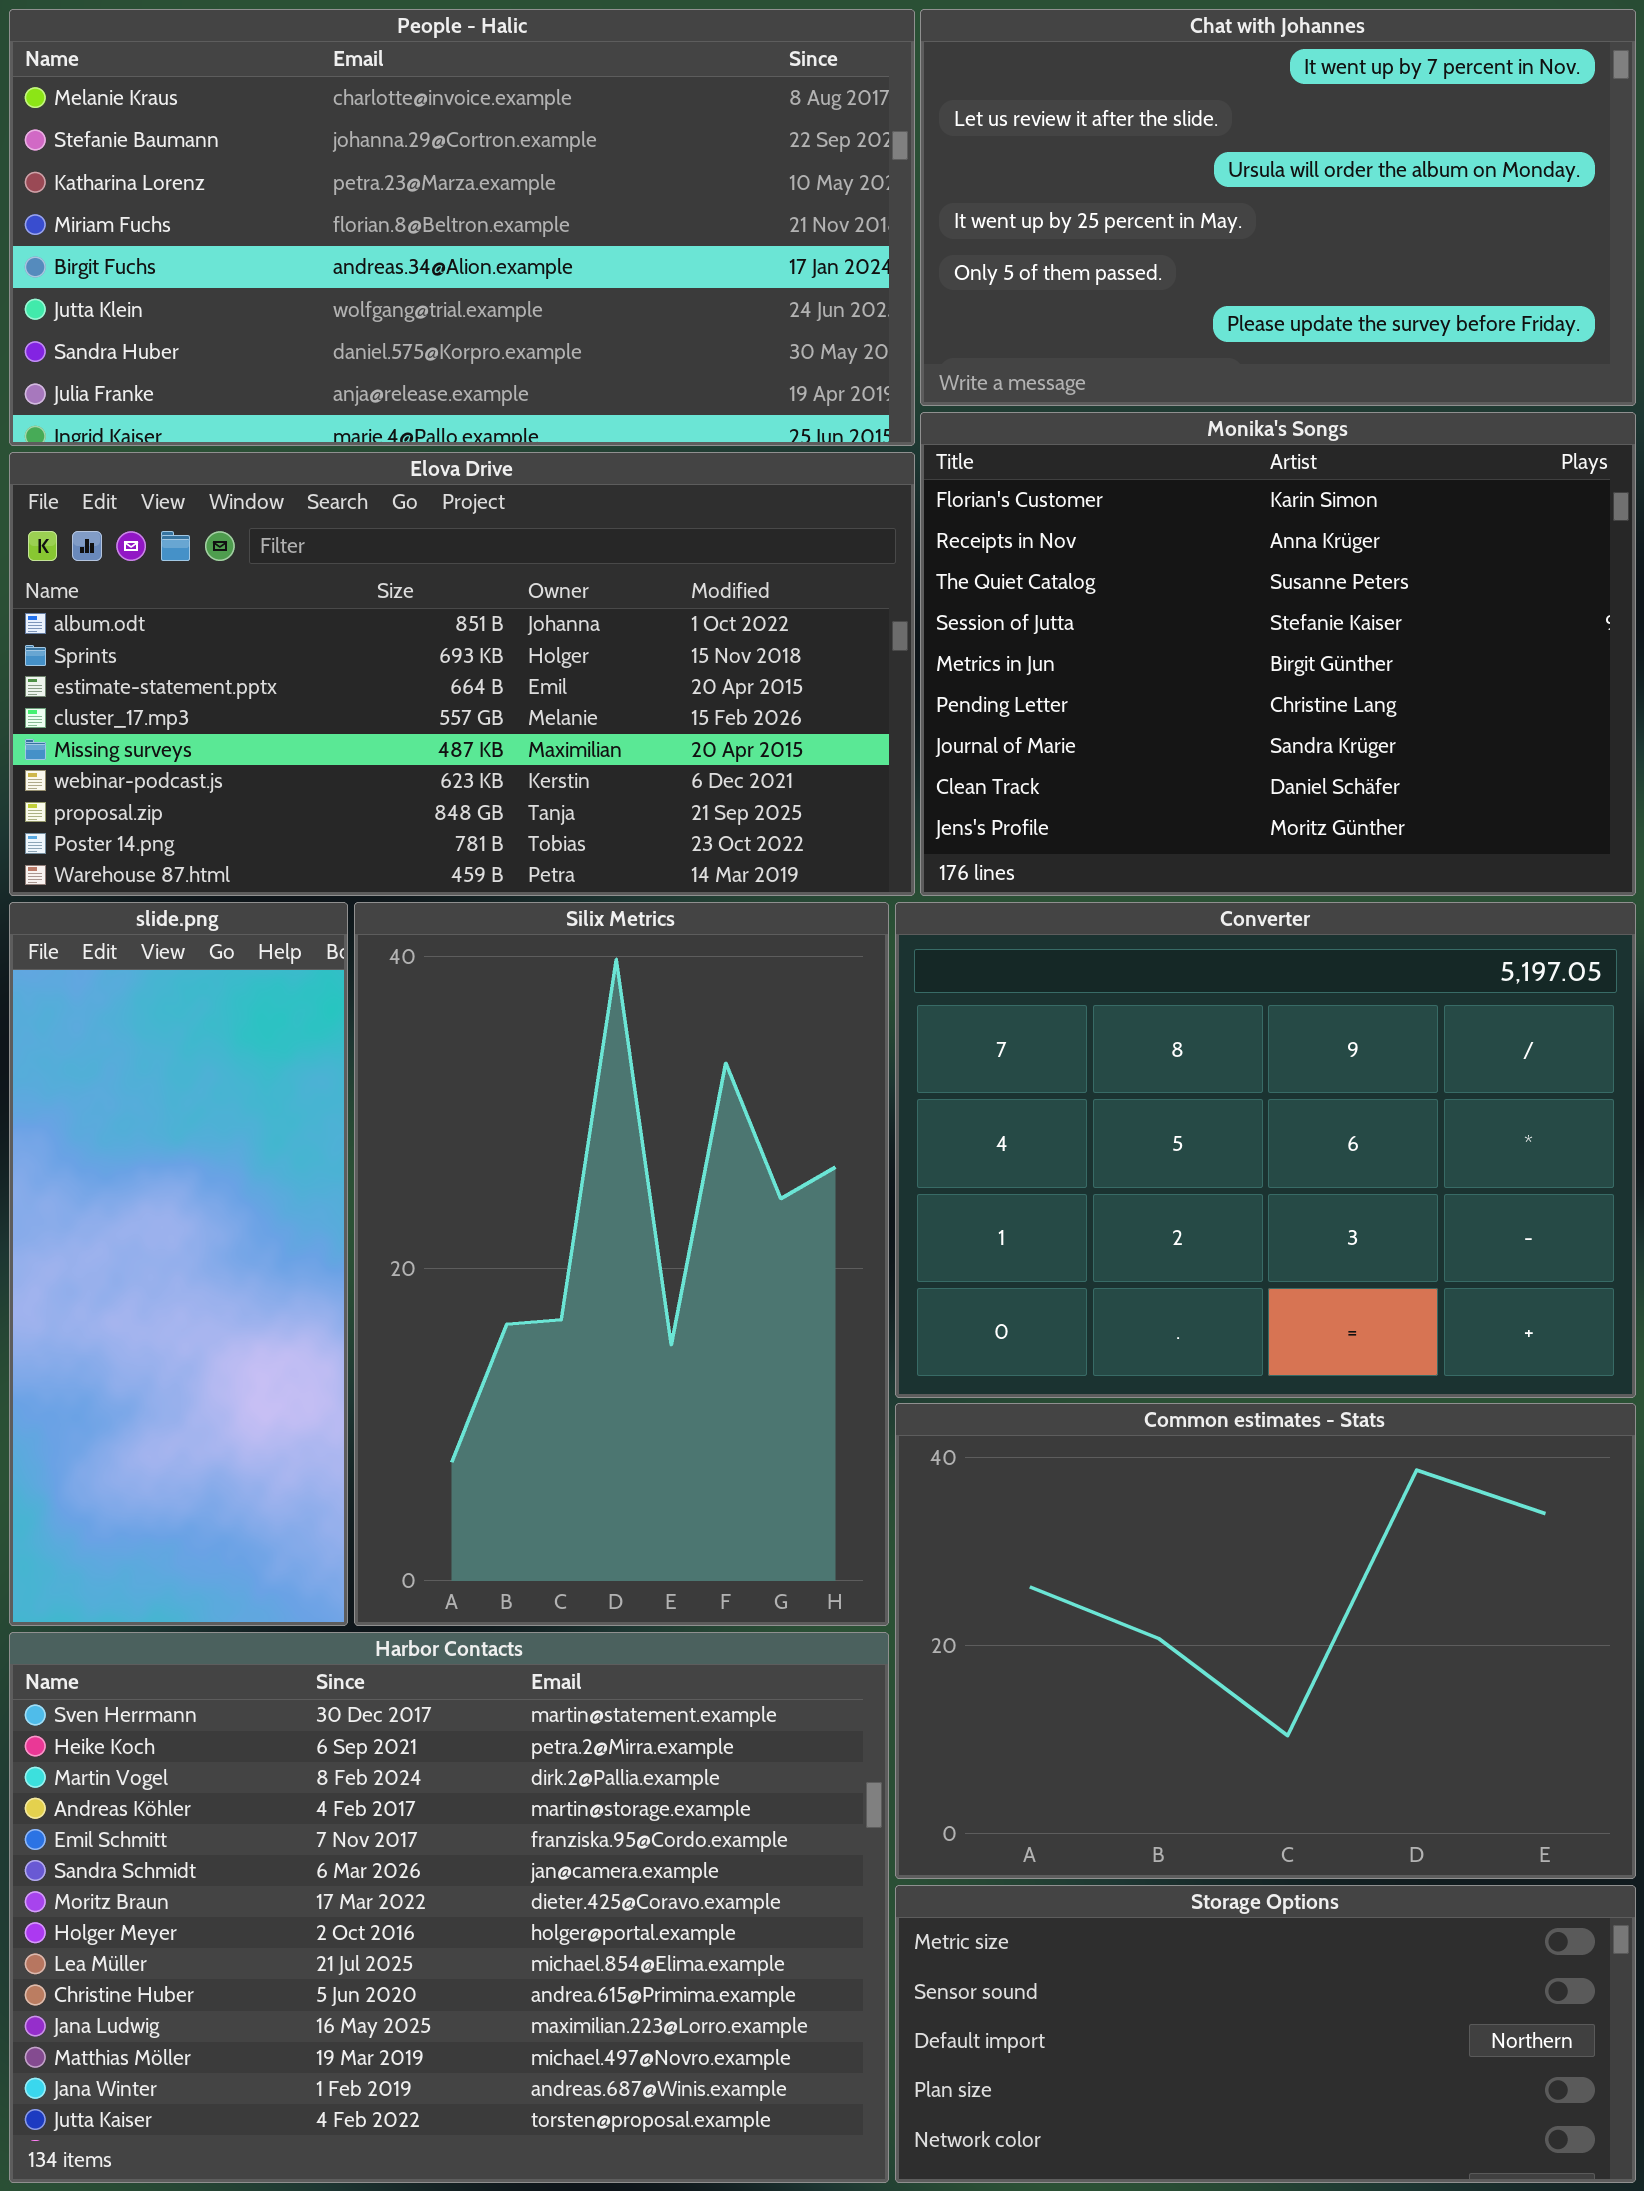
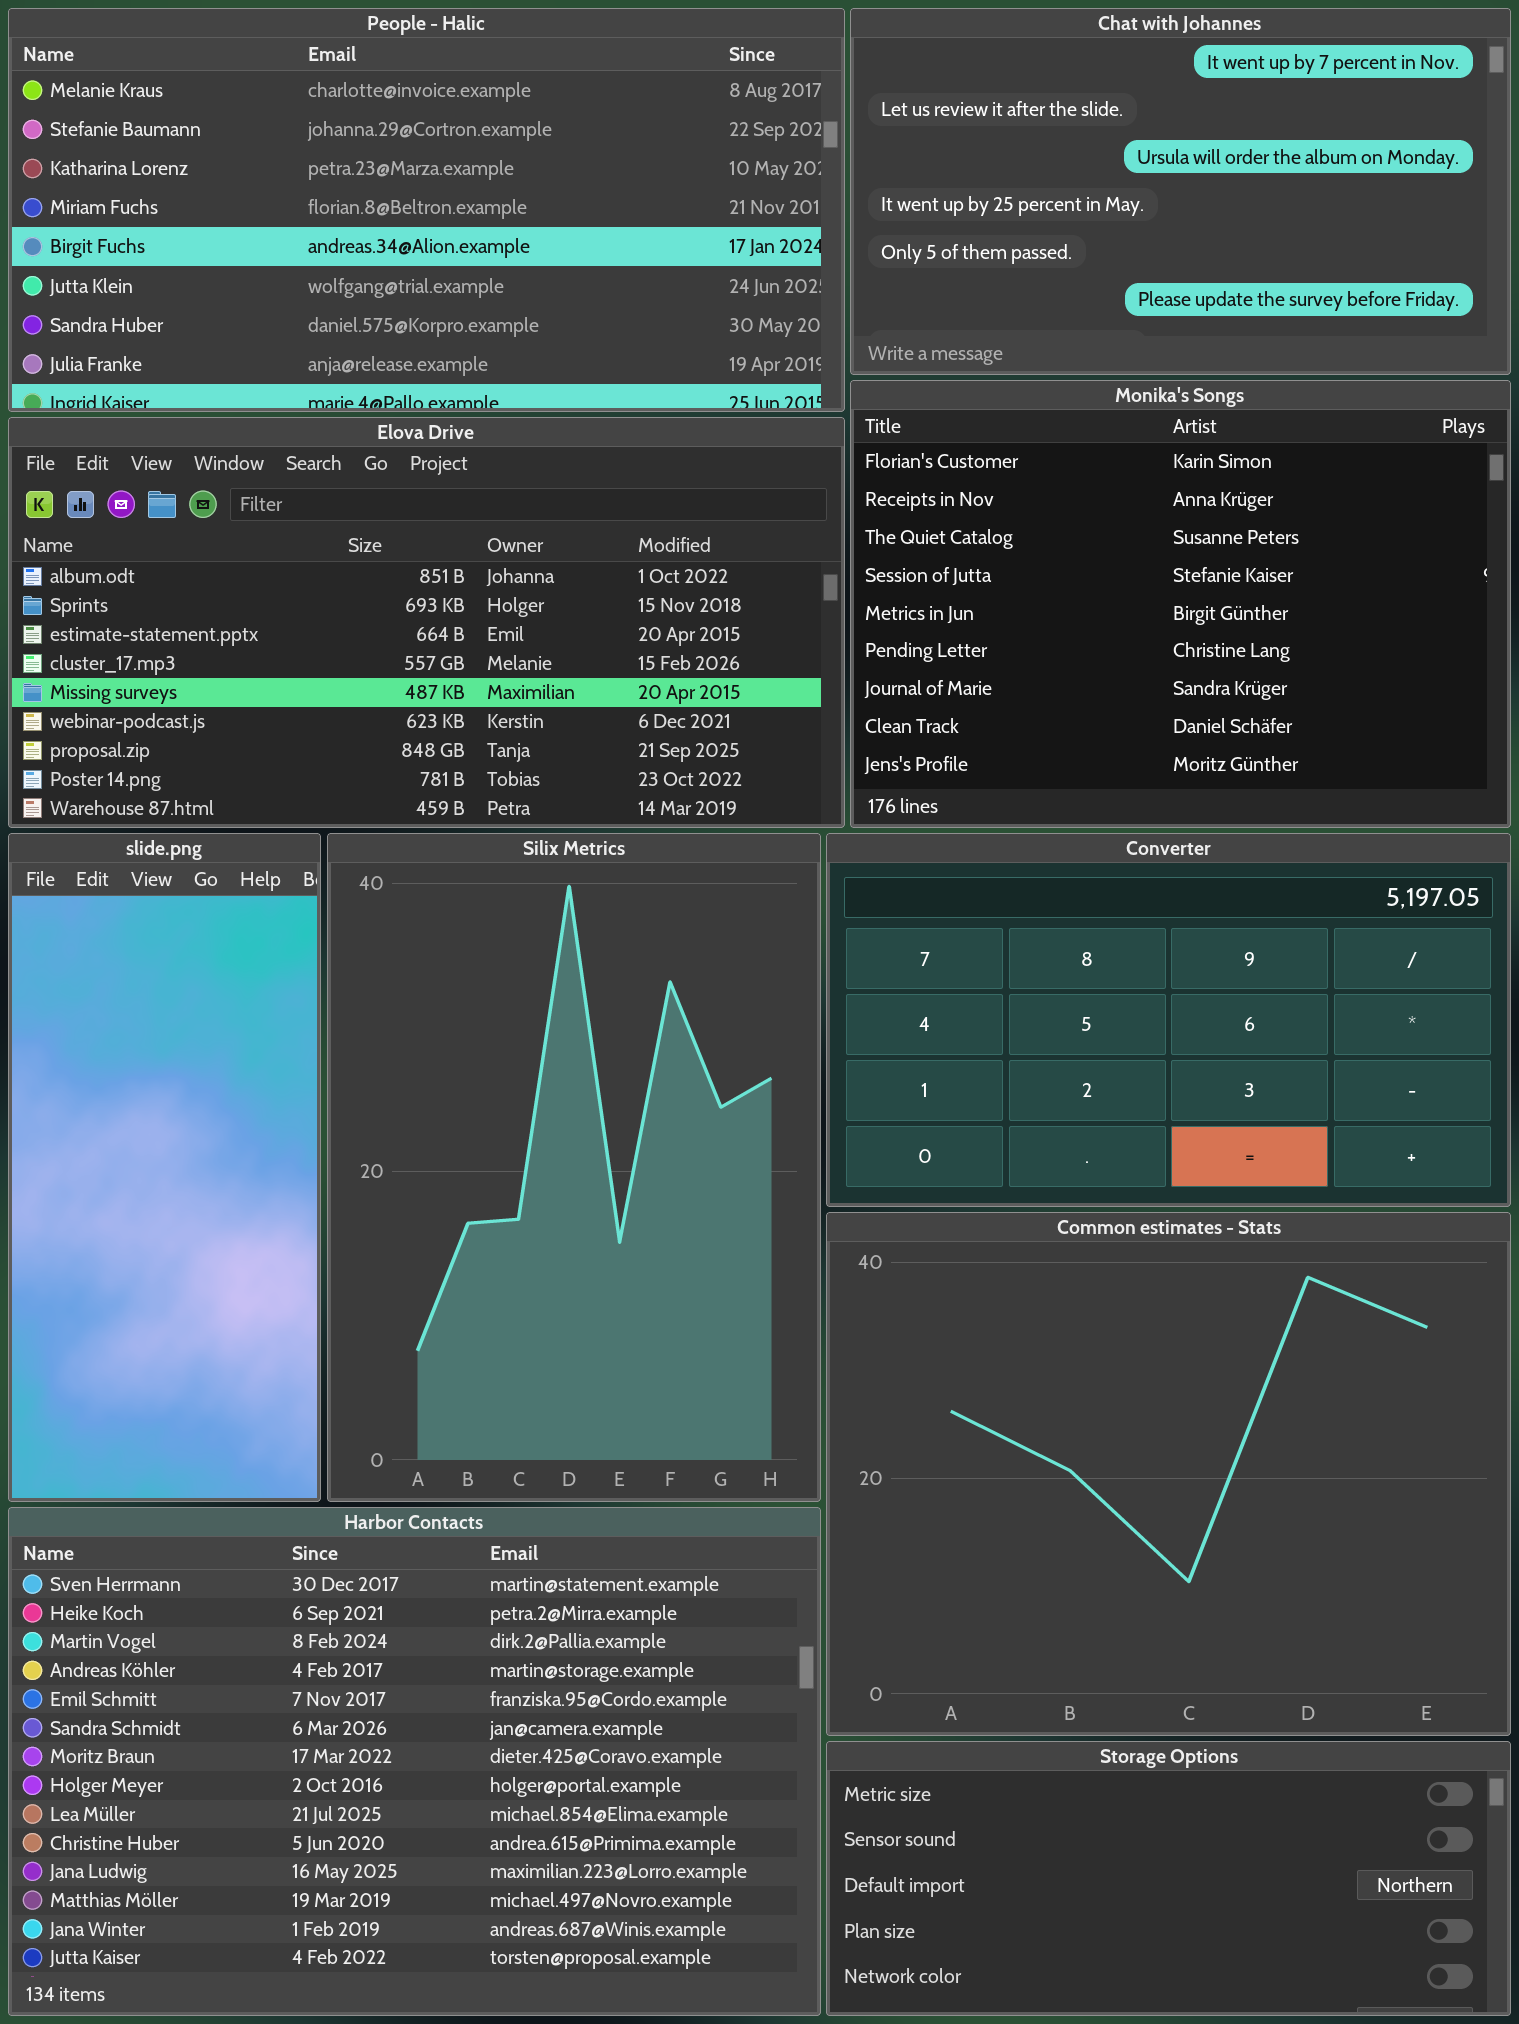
Converter: [895,902,1636,1398] -> [826,833,1511,1207], resized
Common estimates - Stats: [895,1403,1636,1879] -> [826,1212,1511,1736], resized

